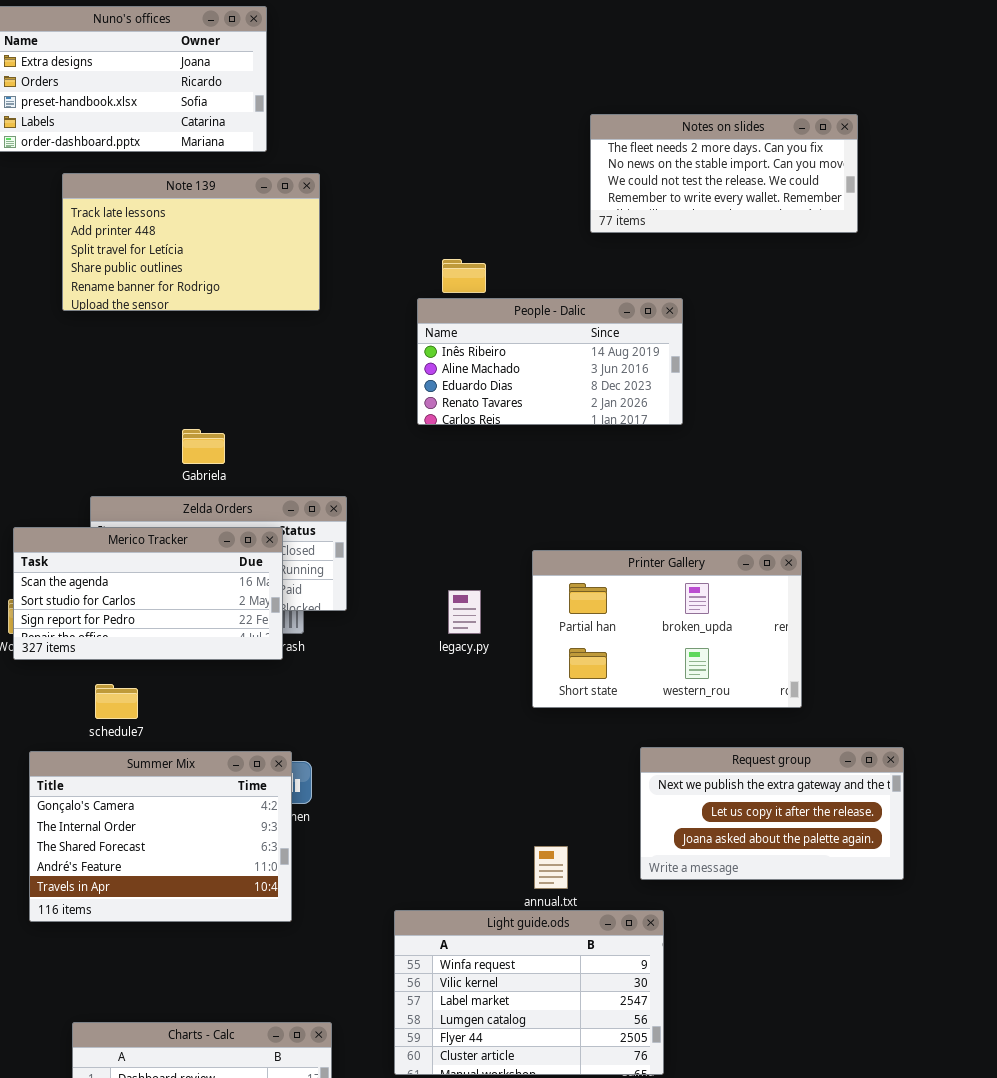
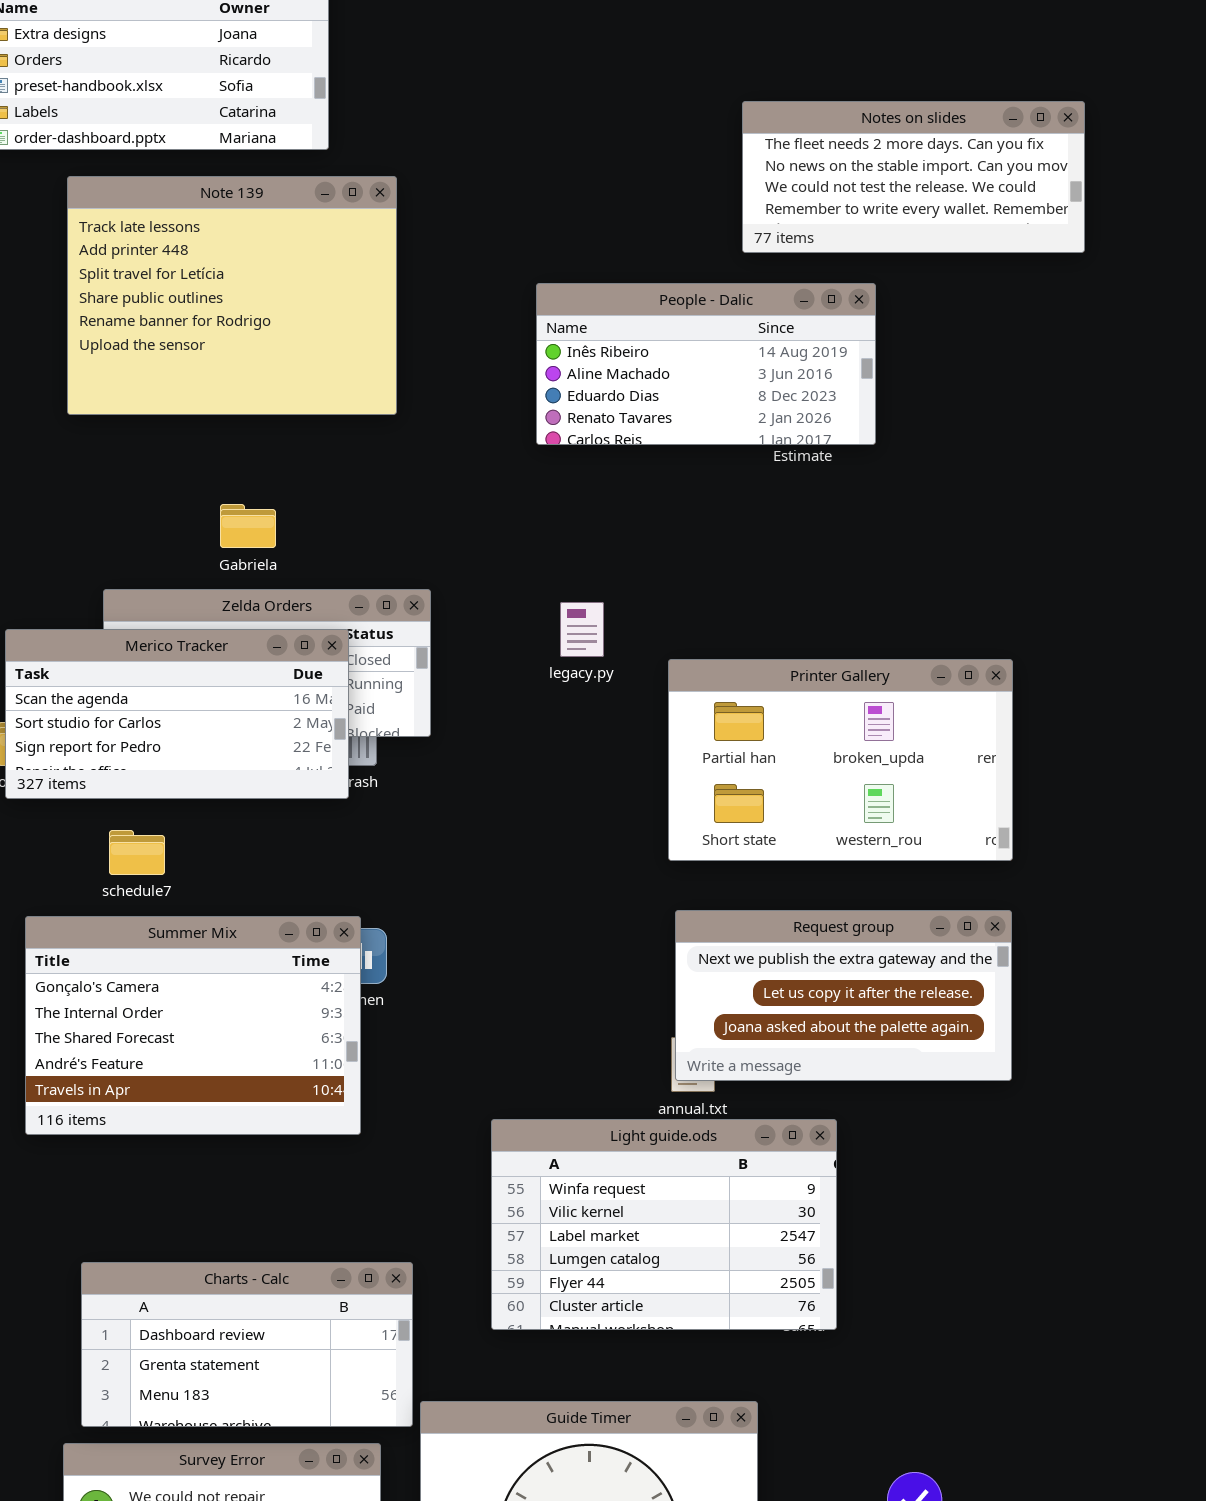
Note 139: [62,173,320,311] -> [67,176,397,415], resized
People - Dalic: [417,298,683,425] -> [536,283,876,445], moved
legacy.py: [448,590,481,634] -> [560,602,604,657], moved
Request group: [640,747,904,880] -> [675,910,1012,1081], moved

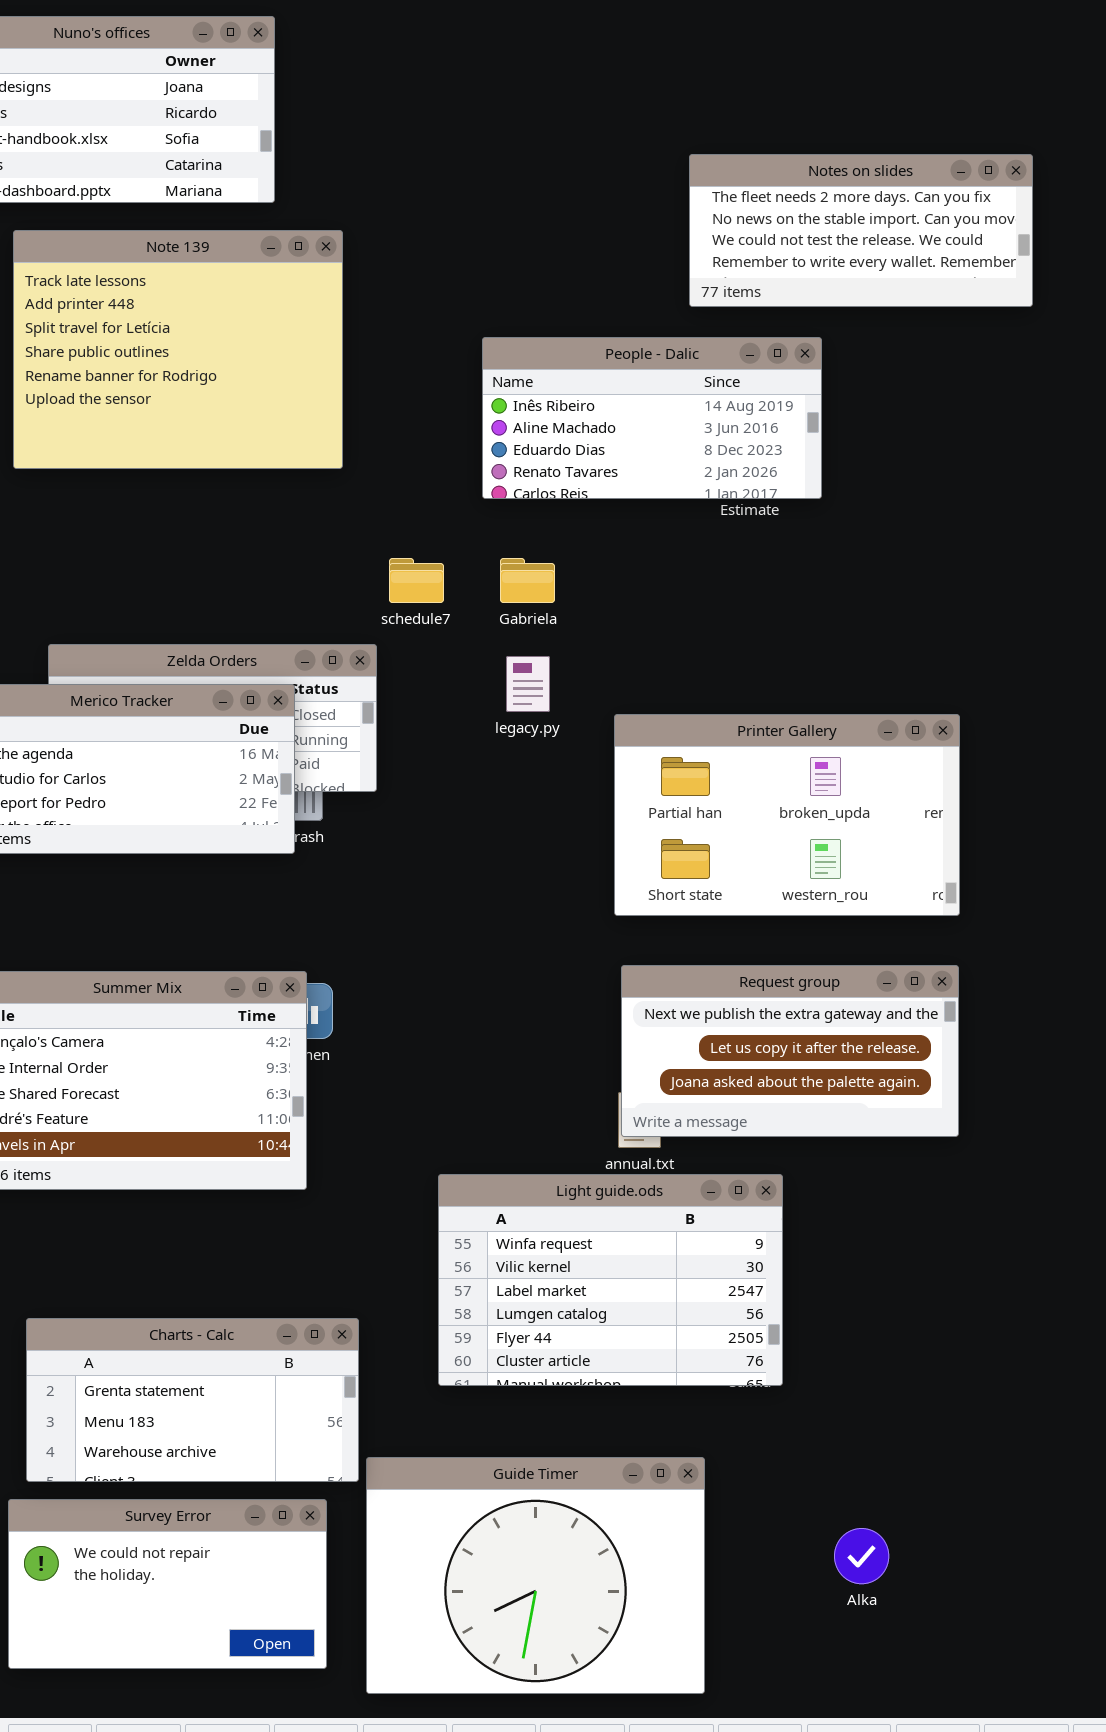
Gabriela: [220,504,276,548] -> [500,558,555,603], moved
schedule7: [109,830,165,875] -> [389,558,444,603], moved
Charts - Calc: [81,1262,413,1427] -> [26,1318,359,1482], scrolled down 1 row

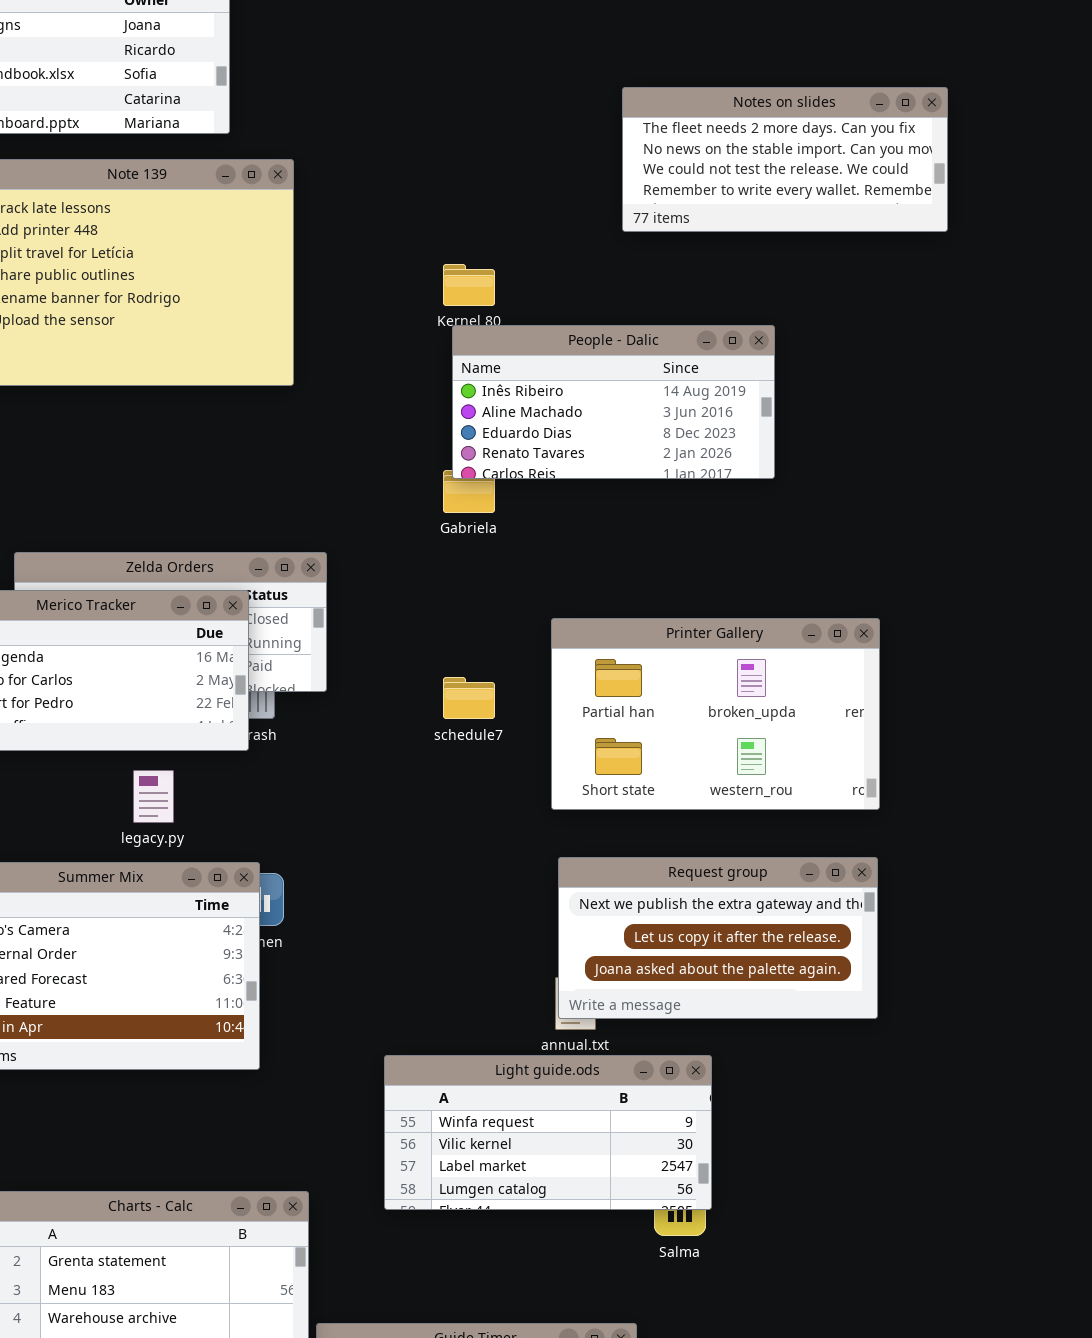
People - Dalic: [482,337,822,499] -> [452,325,775,479], moved
schedule7: [389,558,444,603] -> [443,677,495,719], moved
legacy.py: [506,656,550,712] -> [133,770,174,823], moved
Light guide.ods: [438,1174,783,1386] -> [384,1055,712,1210], resized

